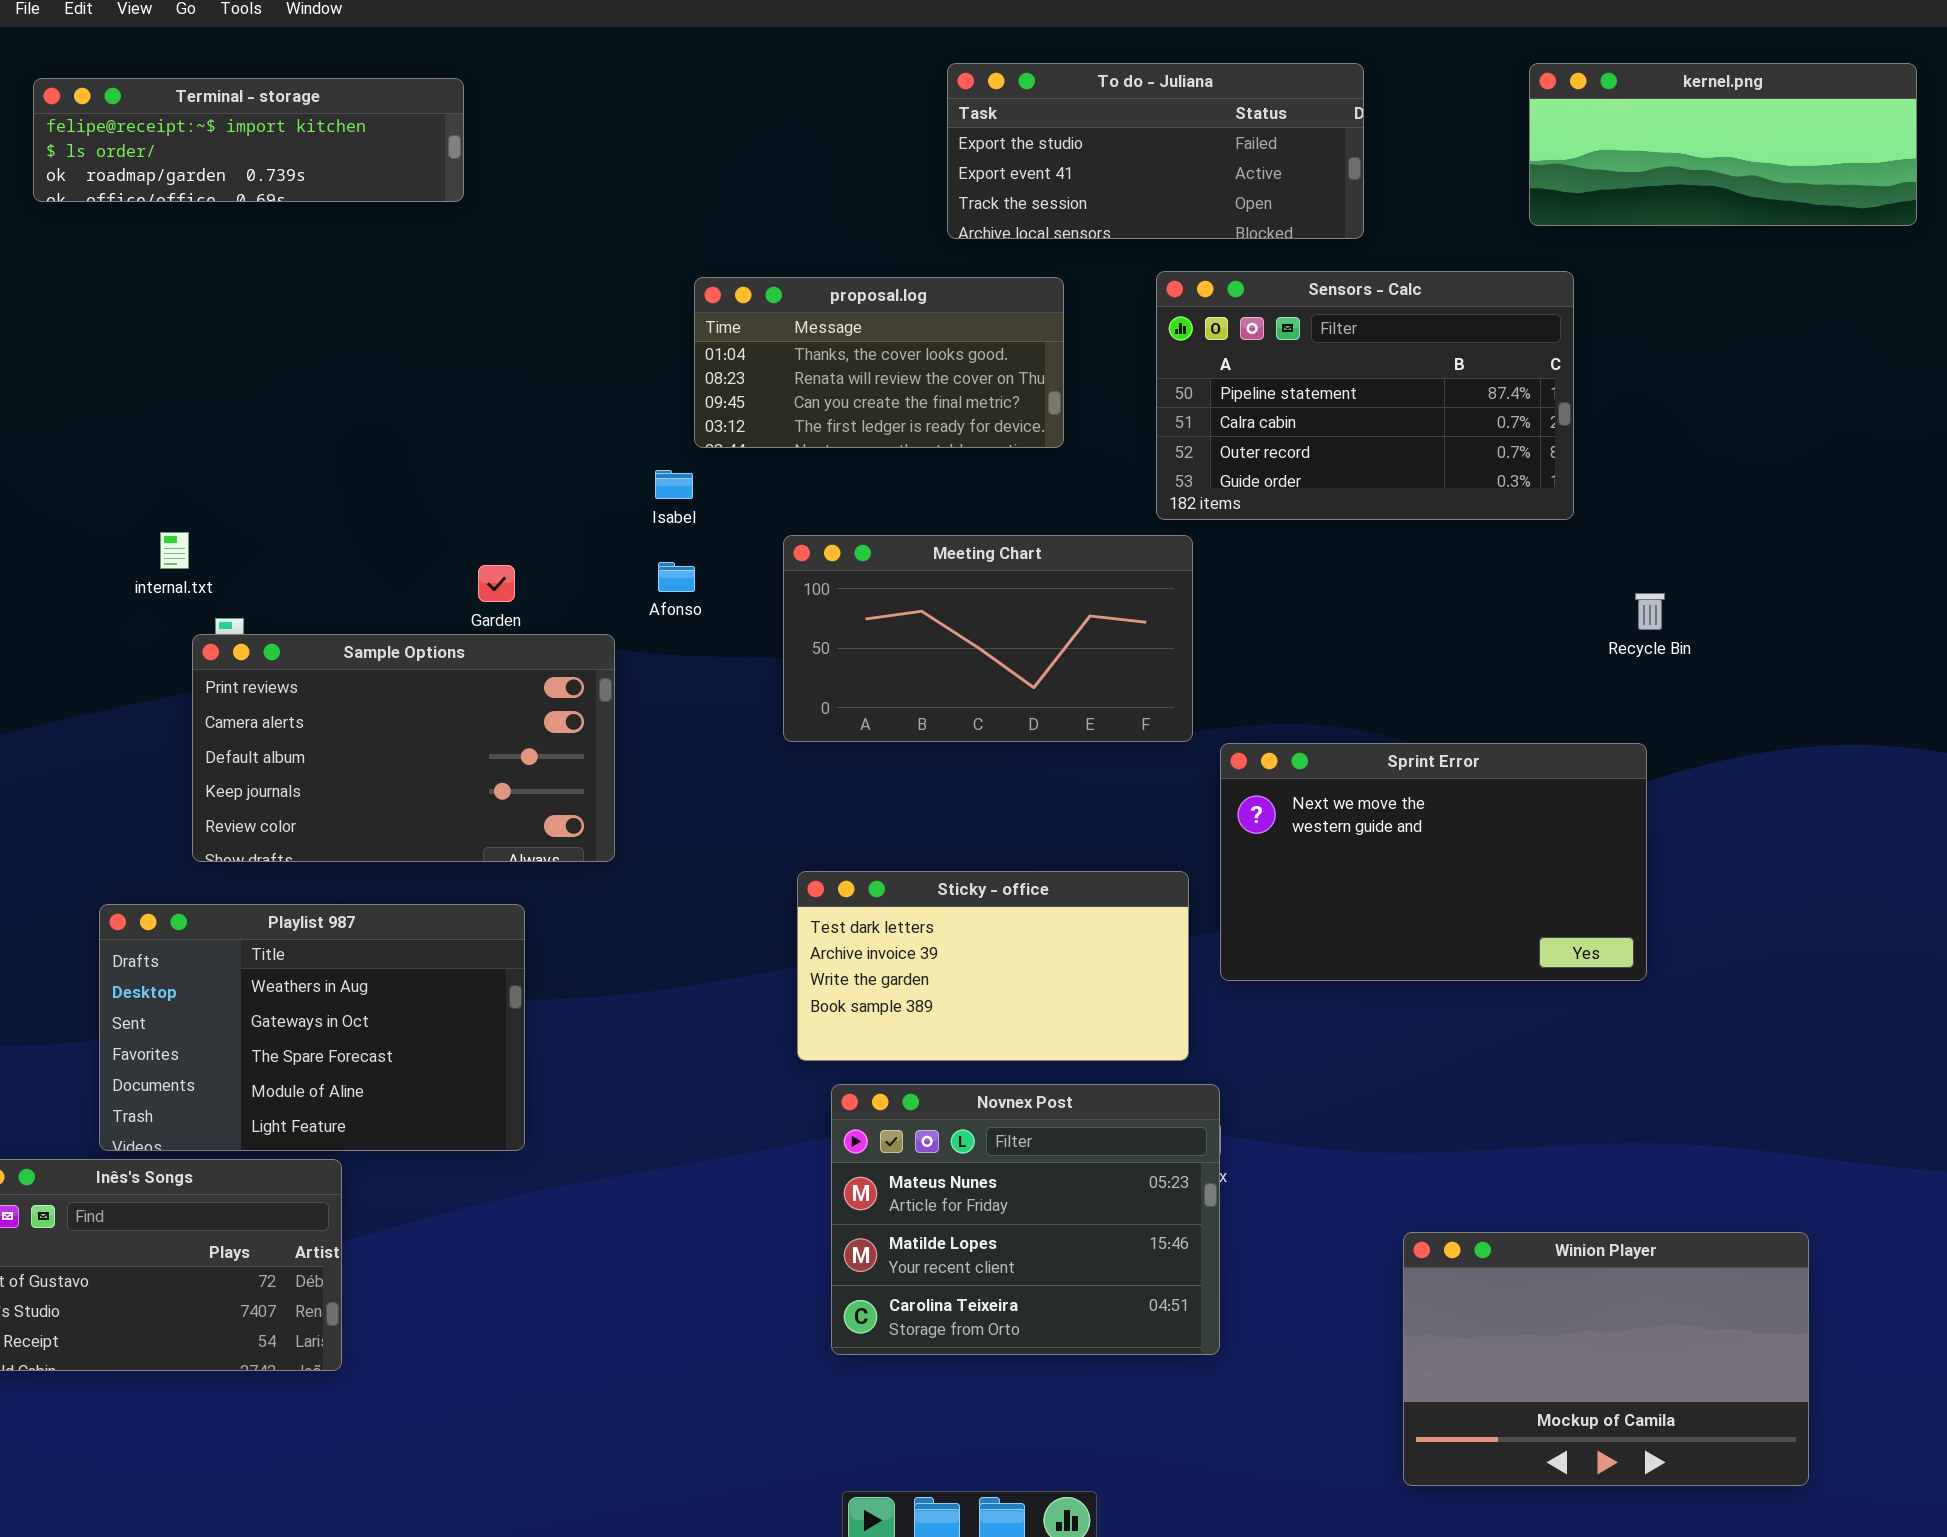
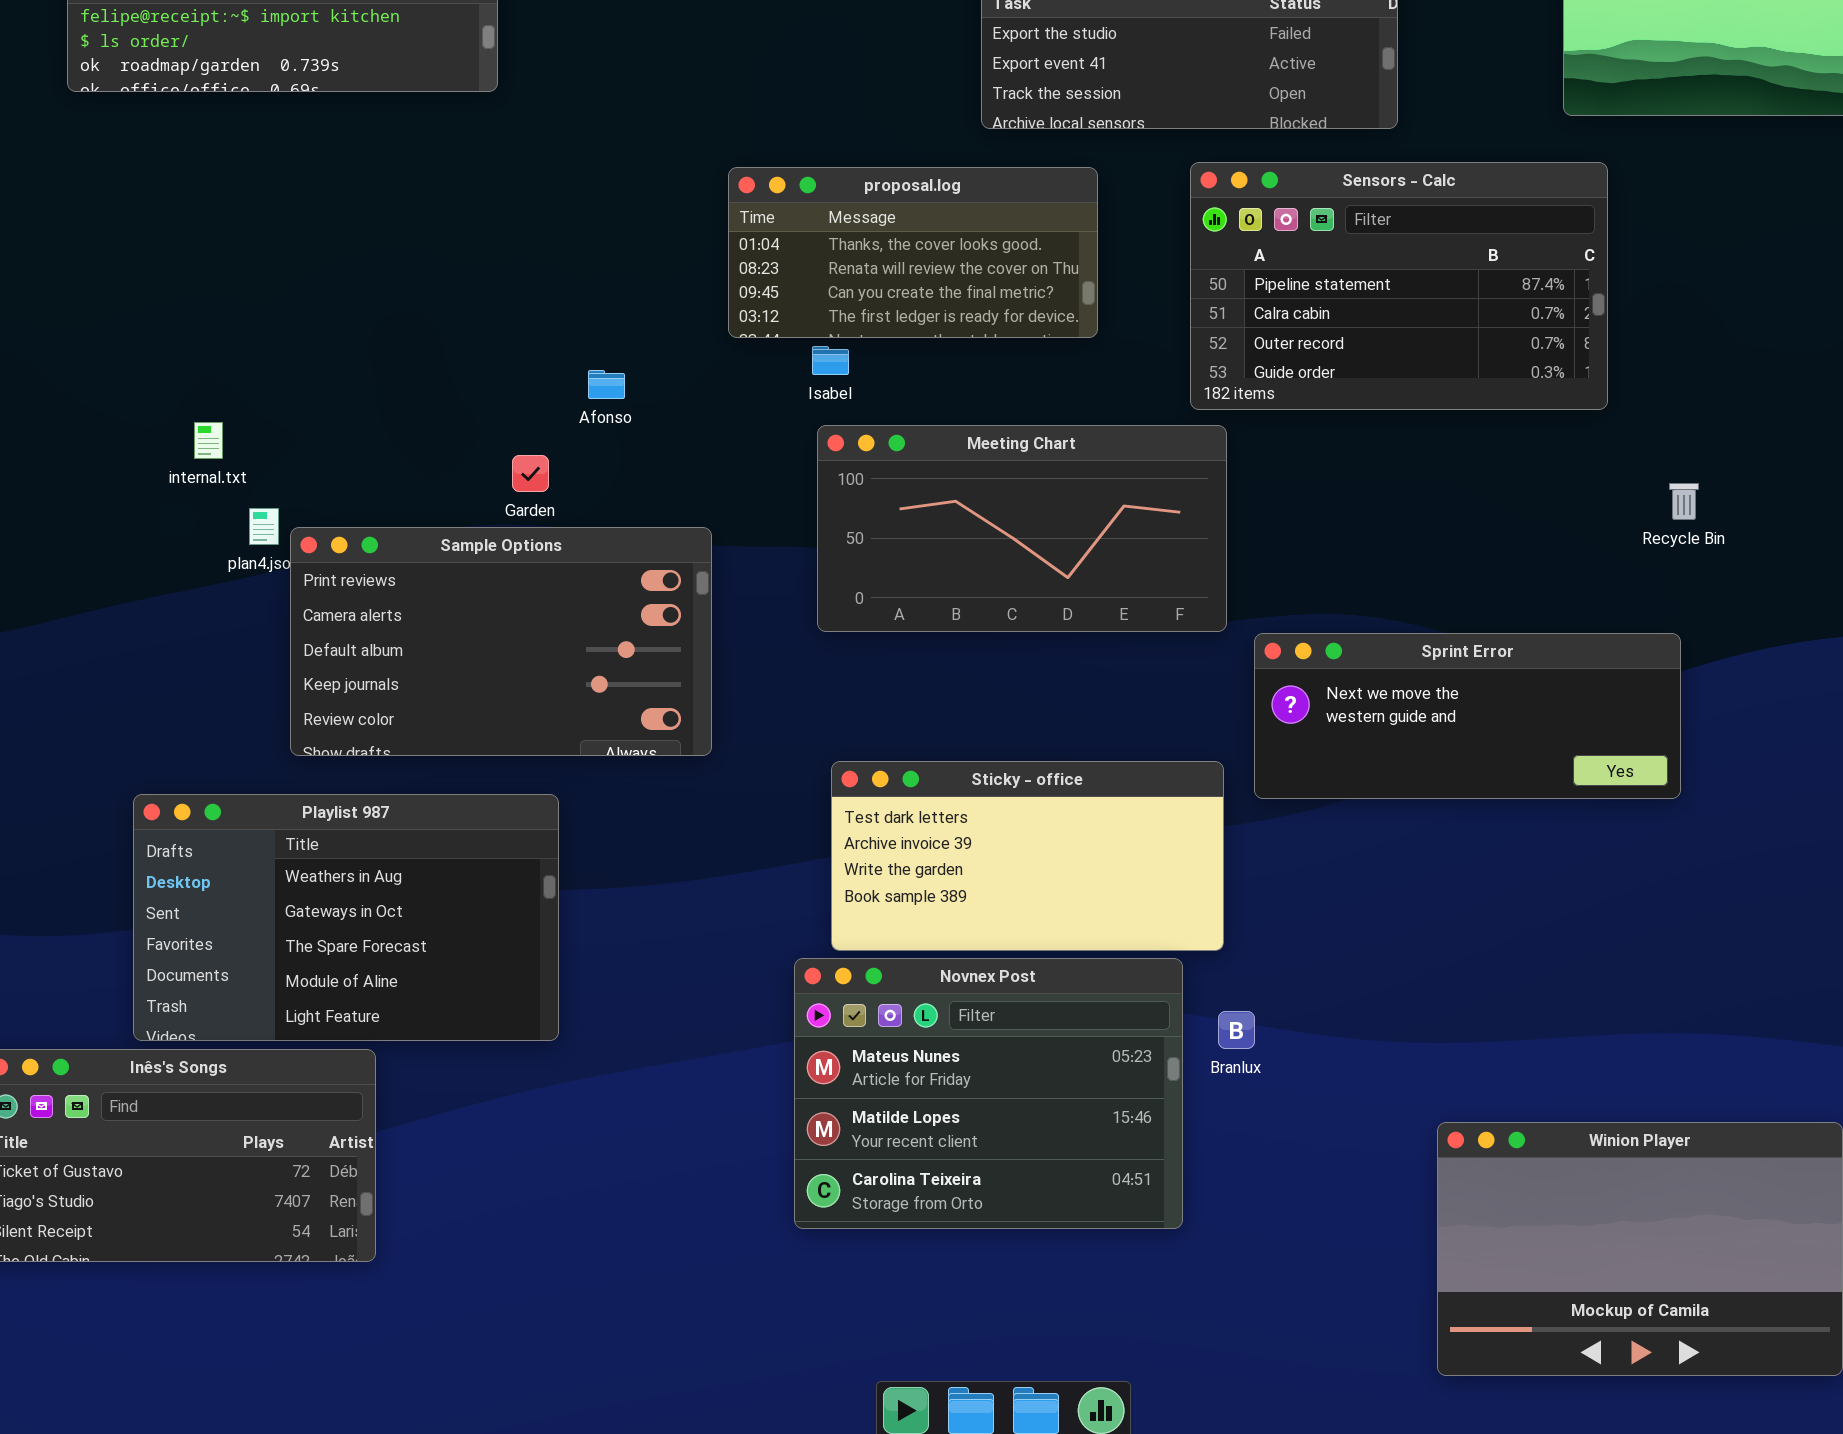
Isabel: [655,470,693,499] -> [812,346,849,375], moved
Afonso: [658,562,695,592] -> [588,370,625,399], moved
Sample Options: [192,634,615,862] -> [290,527,712,756], moved
Sprint Error: [1220,743,1647,981] -> [1254,633,1681,799], resized
Novnex Post: [831,1084,1220,1355] -> [794,958,1183,1229], moved

